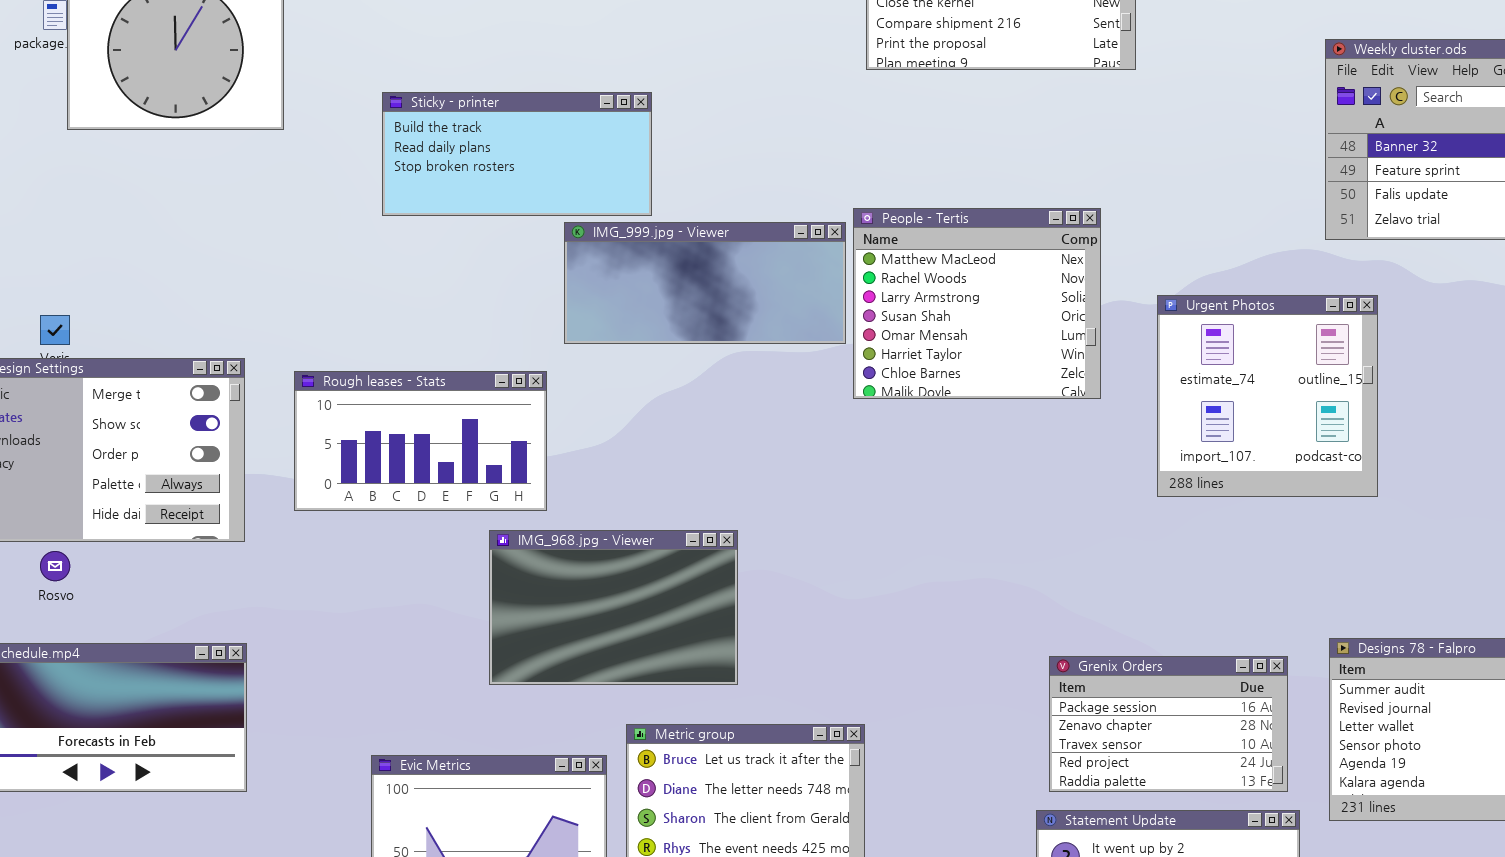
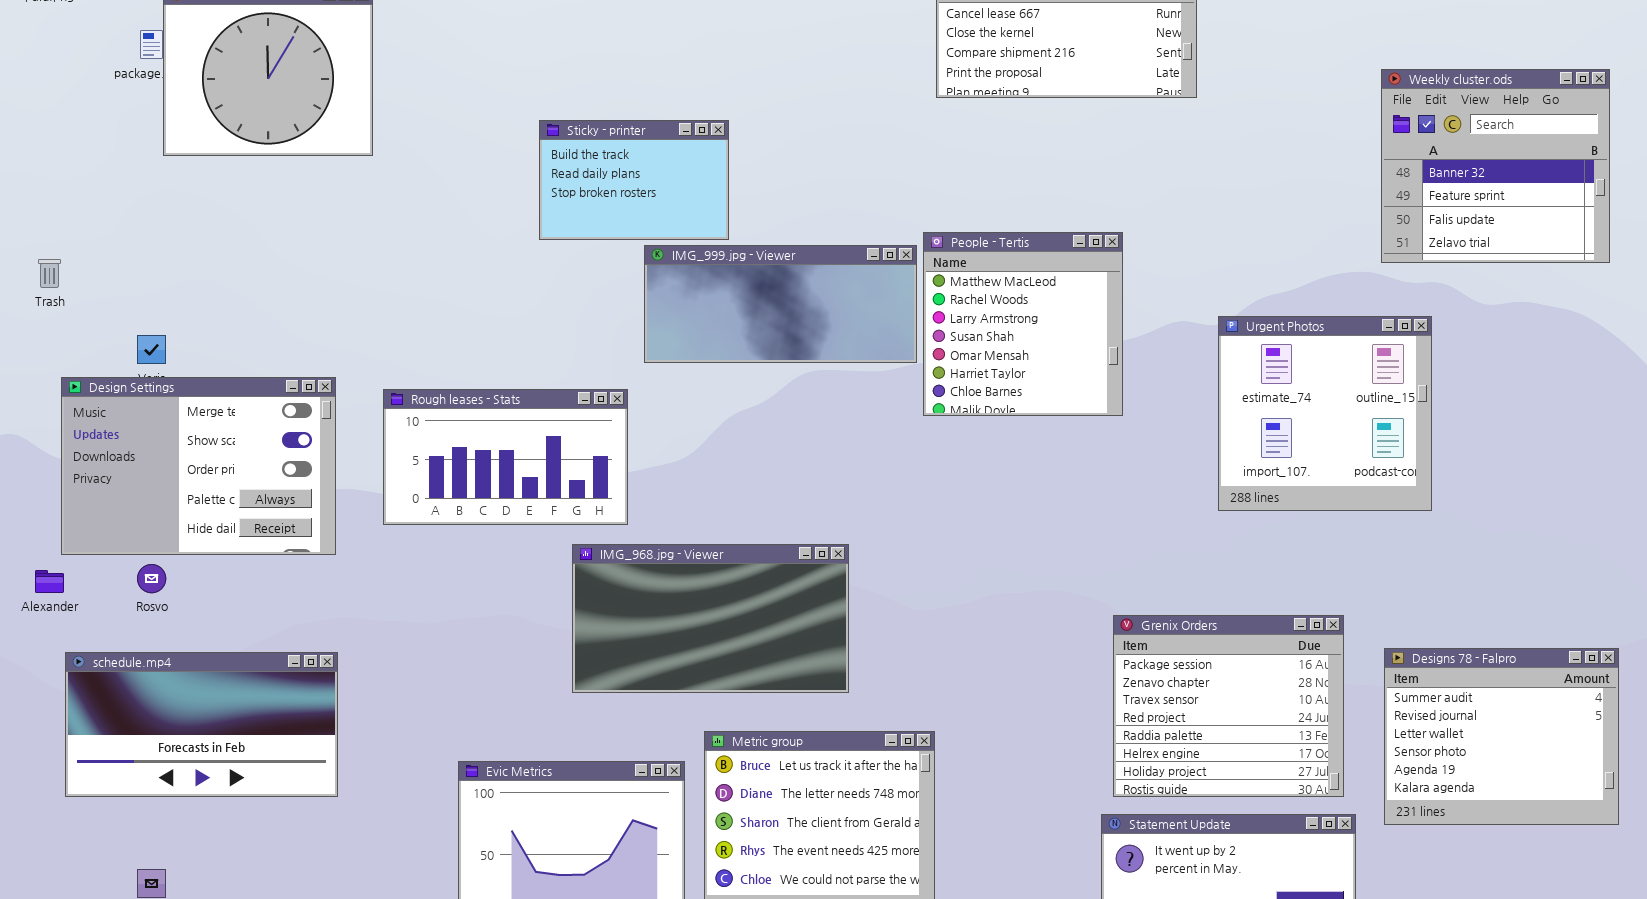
Sticky - printer: [382,92,652,216] -> [539,120,729,240], resized
People - Tertis: [853,208,1101,399] -> [923,232,1123,416], resized
IMG_968.jpg - Viewer: [489,530,738,685] -> [572,544,849,693], resized
Grenix Orders: [1049,656,1288,792] -> [1113,615,1344,797], resized

